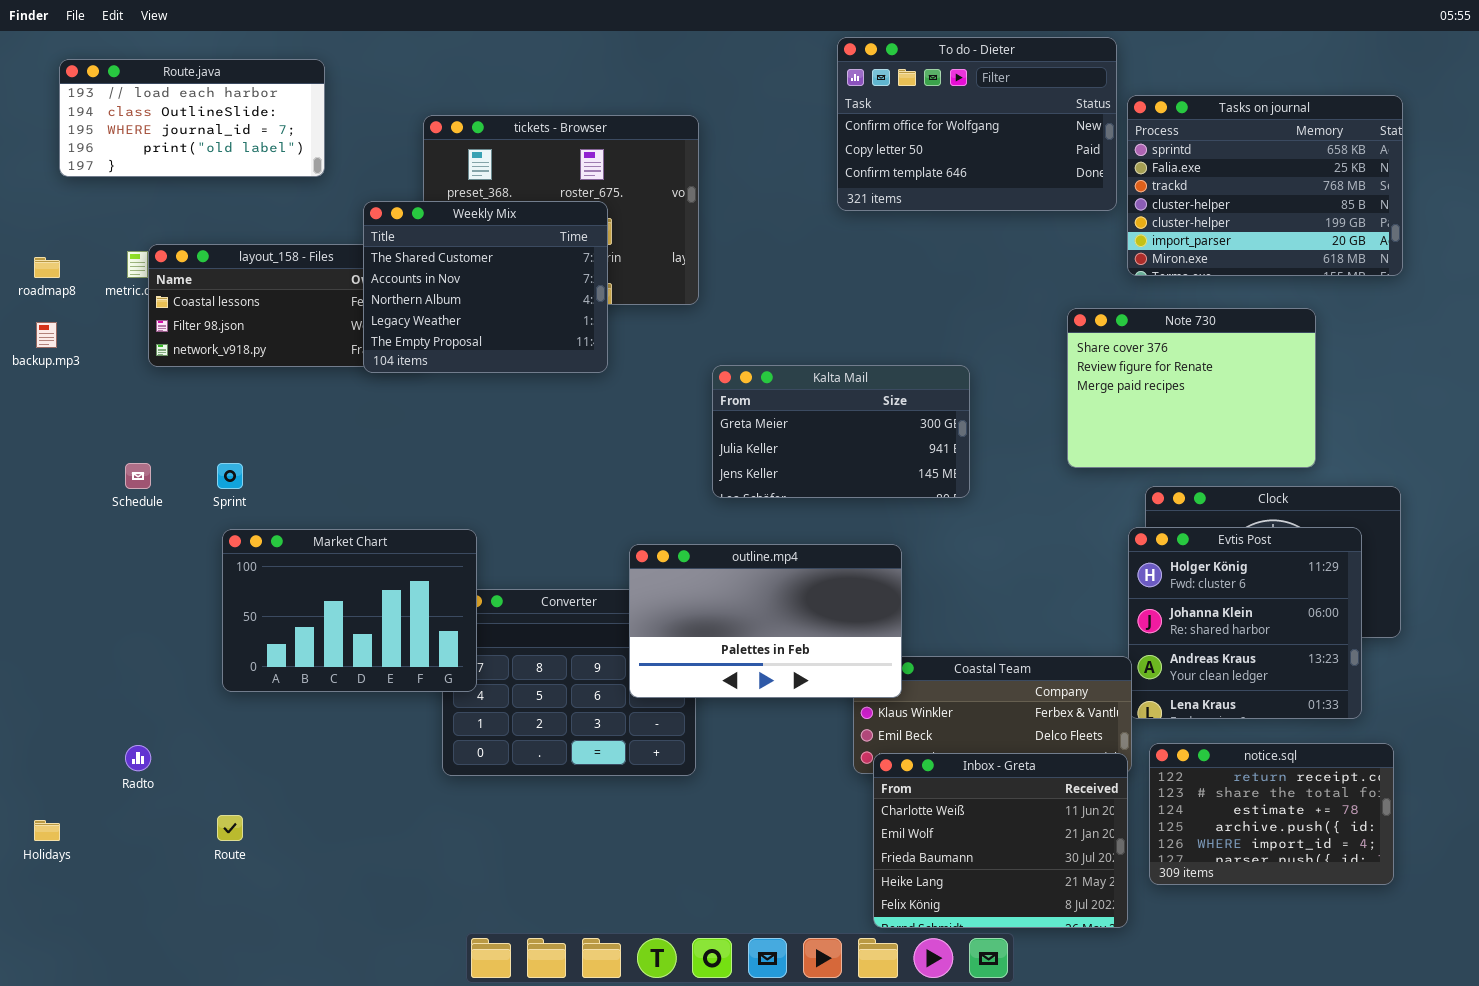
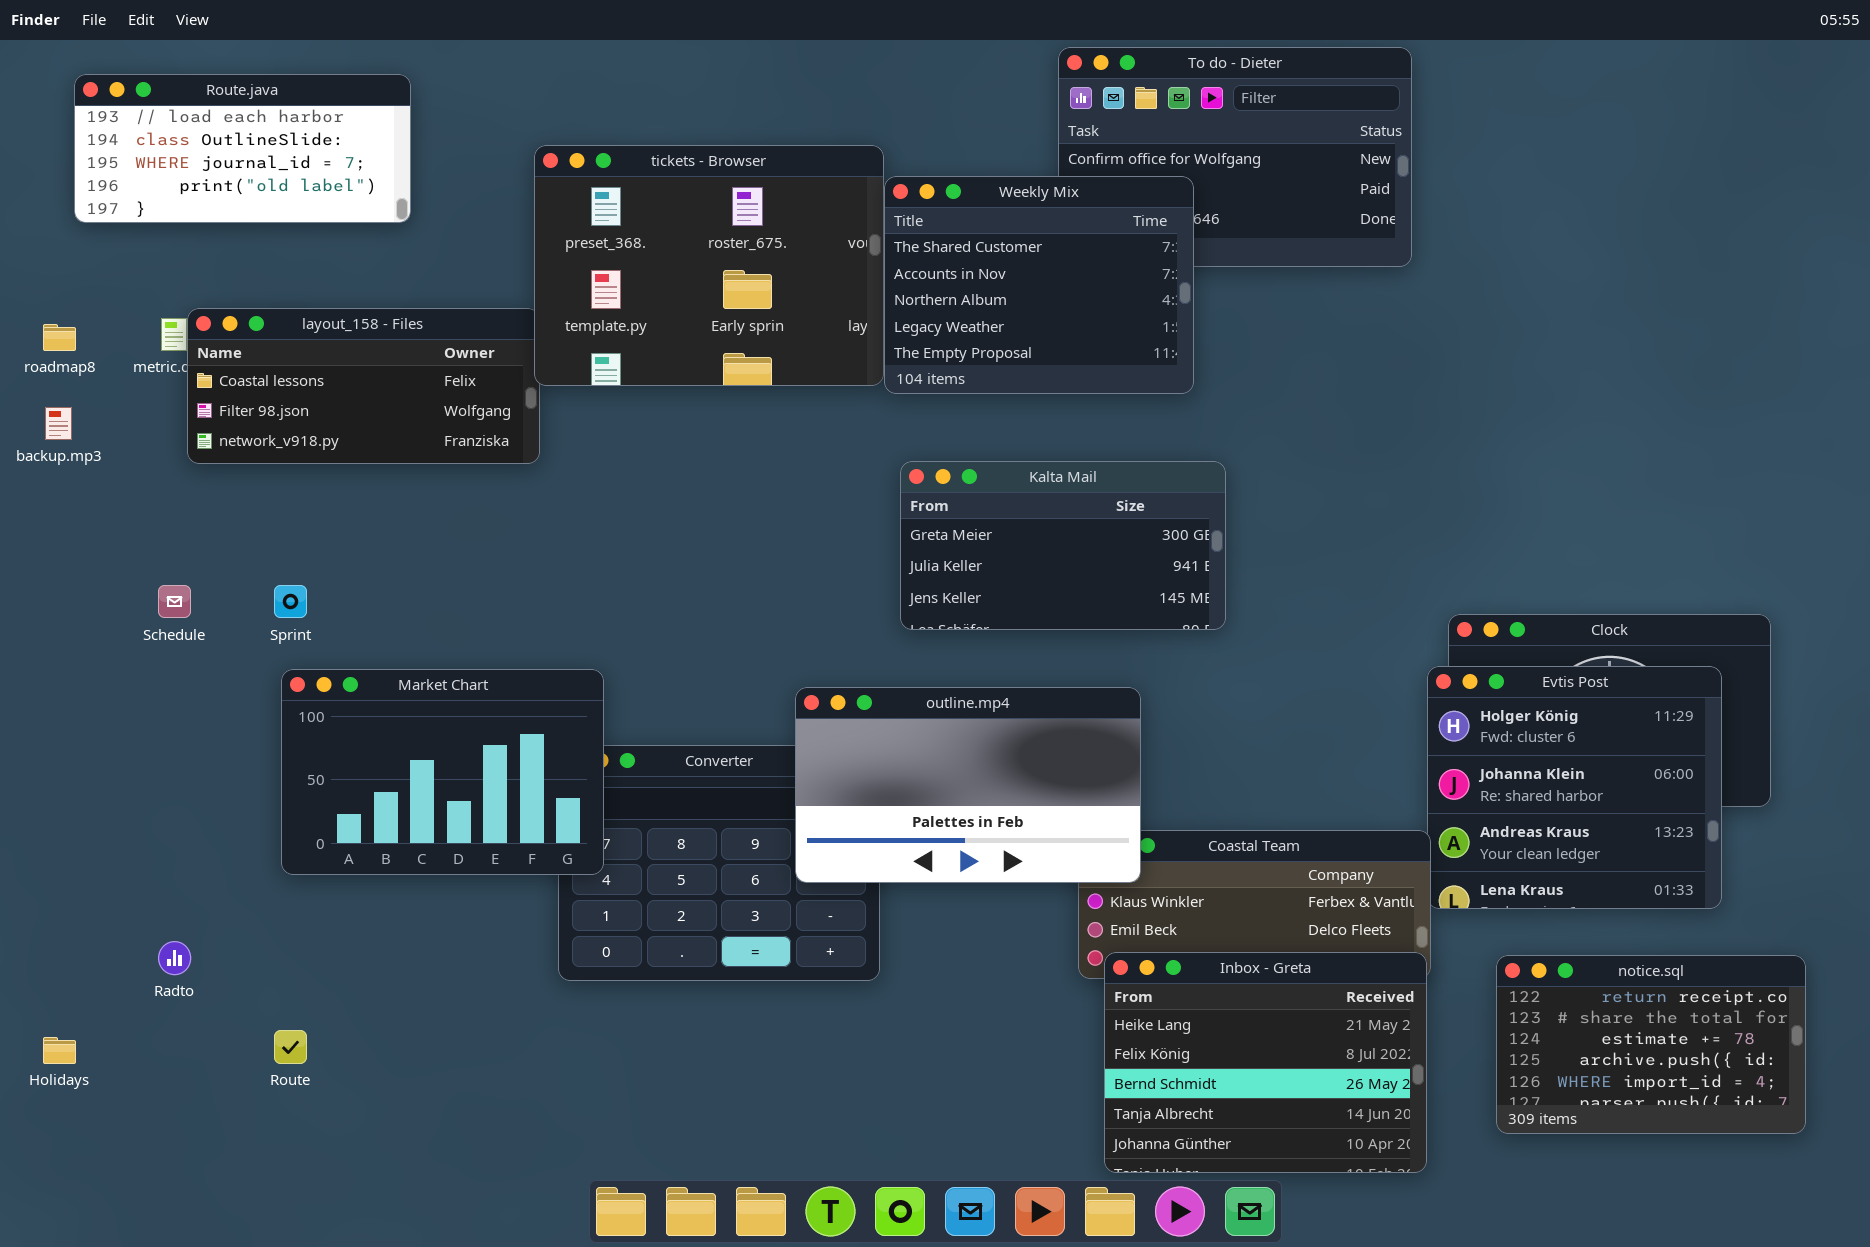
Tasks on journal: [1127,95,1403,276] -> none, closed
Weekly Mix: [363,201,608,373] -> [884,176,1194,394], moved
Note 730: [1067,308,1316,468] -> none, closed
notice.sql: [1149,743,1394,885] -> [1496,955,1806,1134], moved
Inbox - Greta: [873,753,1128,928] -> [1104,952,1427,1173], scrolled down 3 rows

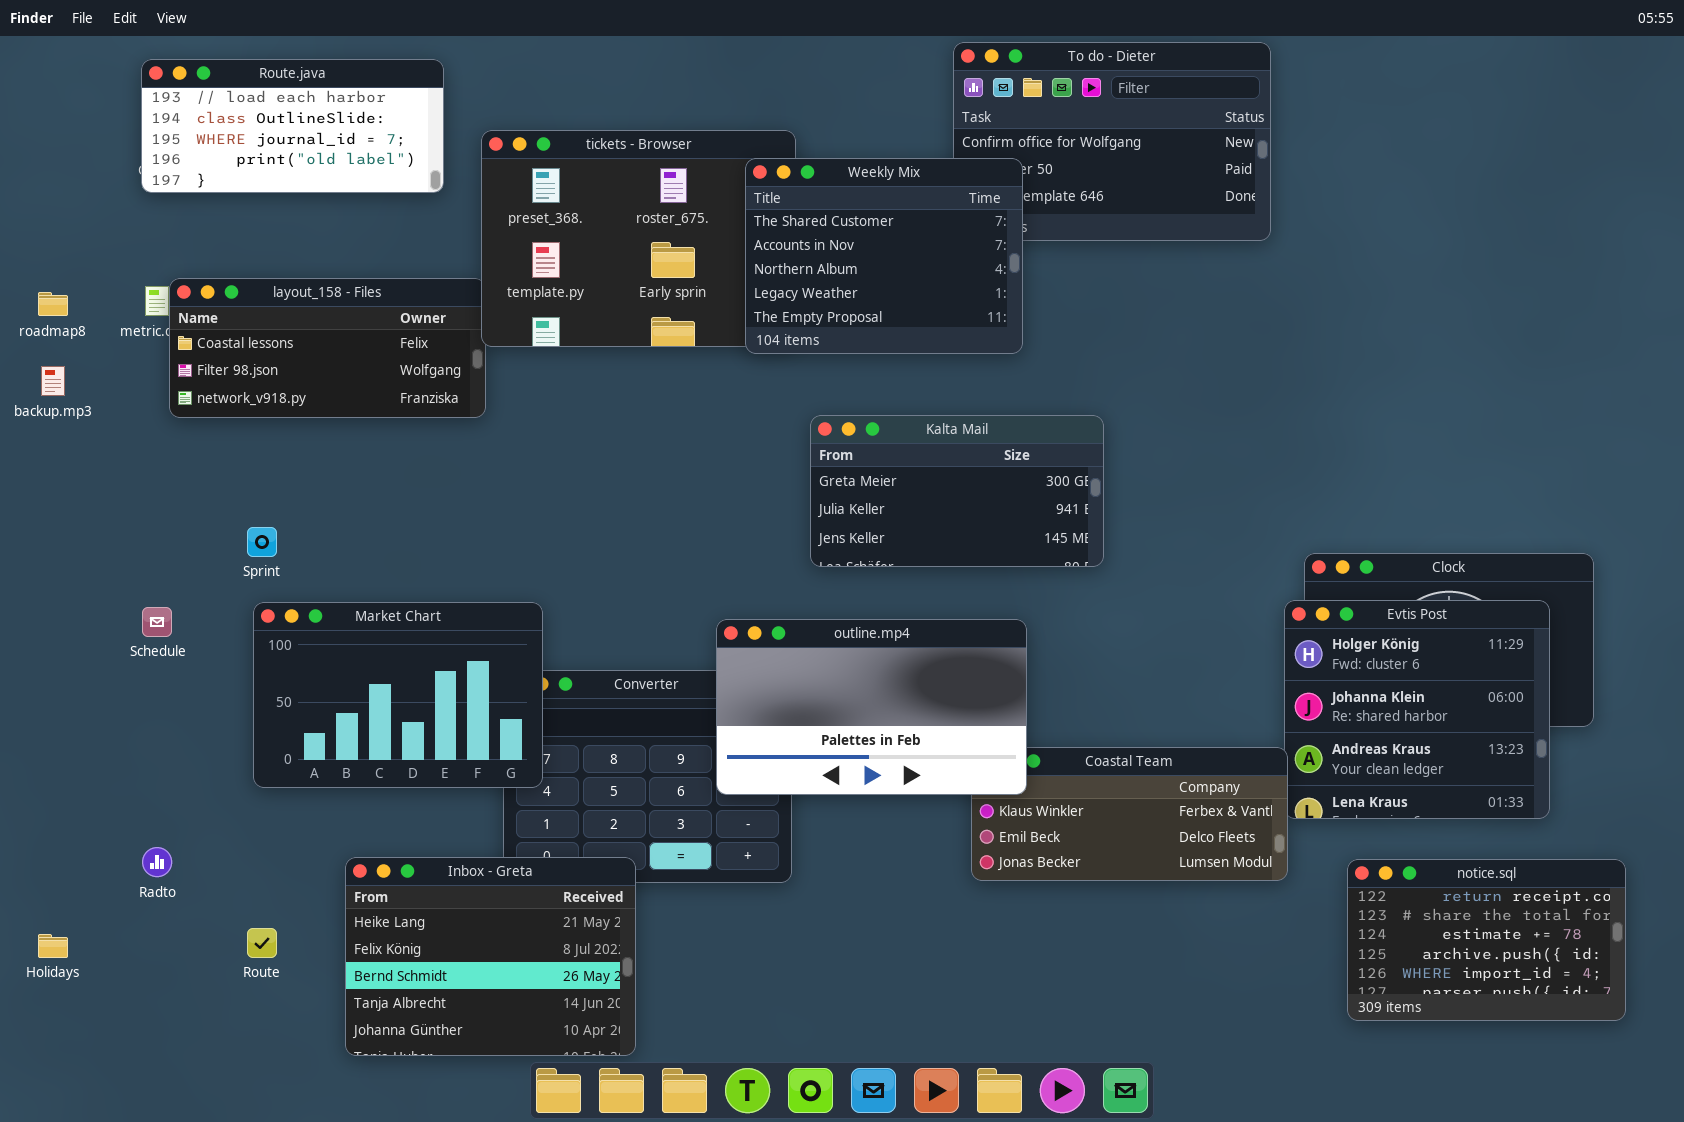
Route.java: [74,74,411,223] -> [141,59,444,193], moved
Weekly Mix: [884,176,1194,394] -> [745,158,1023,354], moved
Schedule: [158,585,191,618] -> [142,607,172,637], moved
Inbox - Greta: [1104,952,1427,1173] -> [345,857,636,1056], moved

